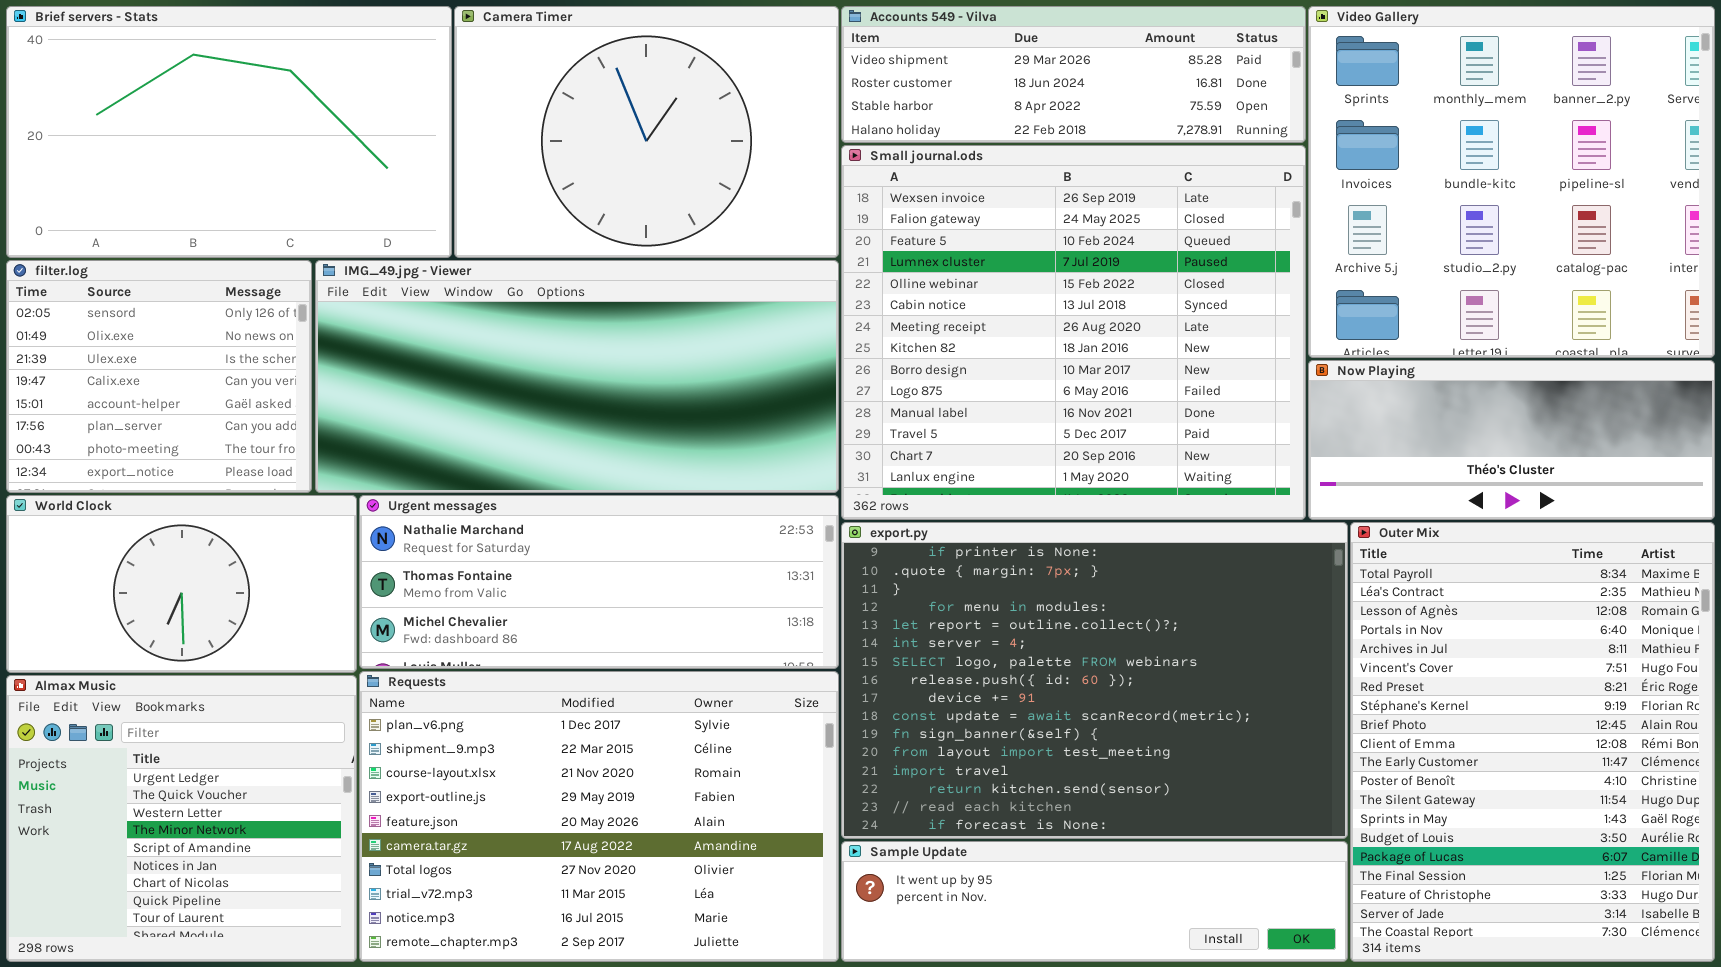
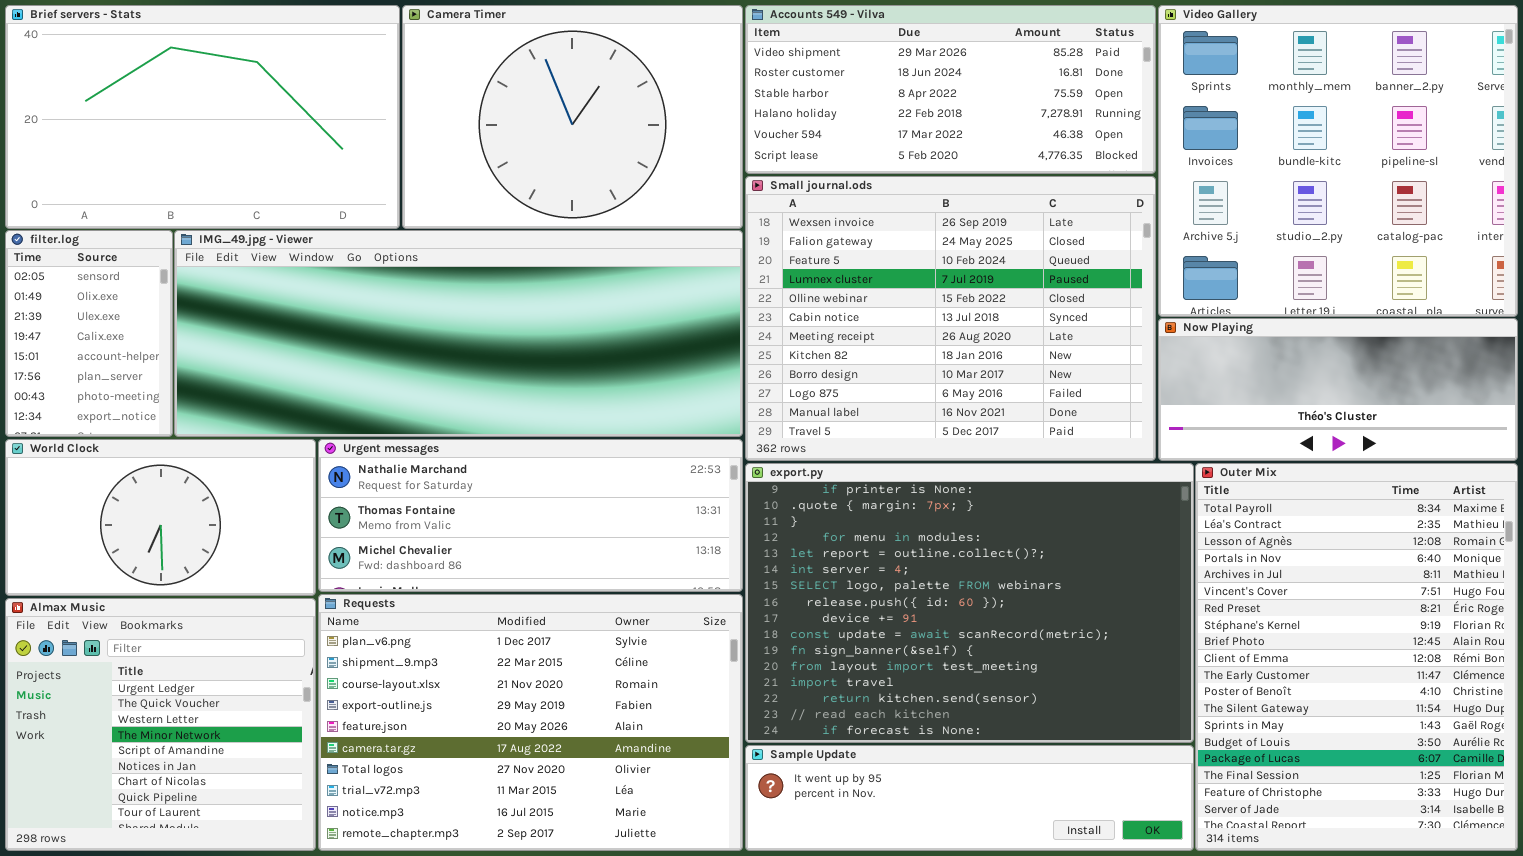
Accounts 549 - Vilva: [841,6,1306,143] -> [745,5,1156,174], resized
Small journal.ods: [841,145,1306,520] -> [745,176,1156,461], resized
filter.log: [6,260,312,493] -> [5,230,173,437], resized
IMG_49.jpg - Viewer: [315,260,839,493] -> [174,230,743,437], resized

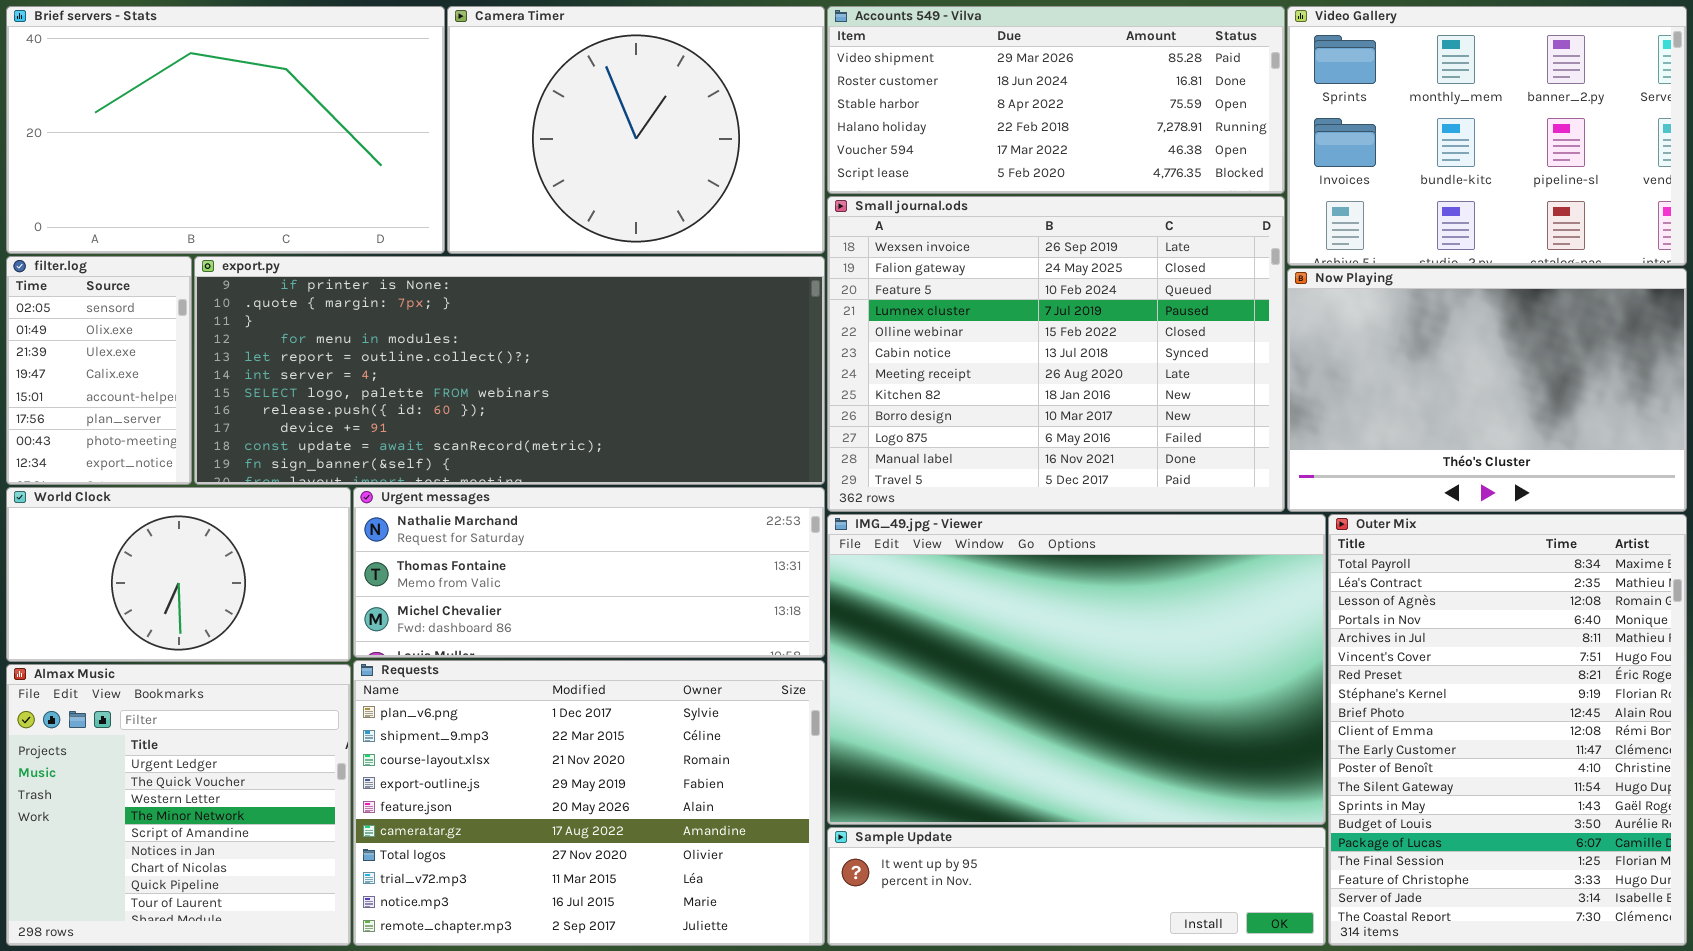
Video Gallery: [1158,5,1518,317] -> [1287,6,1687,266], resized
IMG_49.jpg - Viewer: [174,230,743,437] -> [827,514,1326,825], moved, resized
Now Playing: [1158,318,1518,461] -> [1287,268,1687,512], resized
export.py: [745,463,1194,743] -> [194,256,825,485], moved, resized

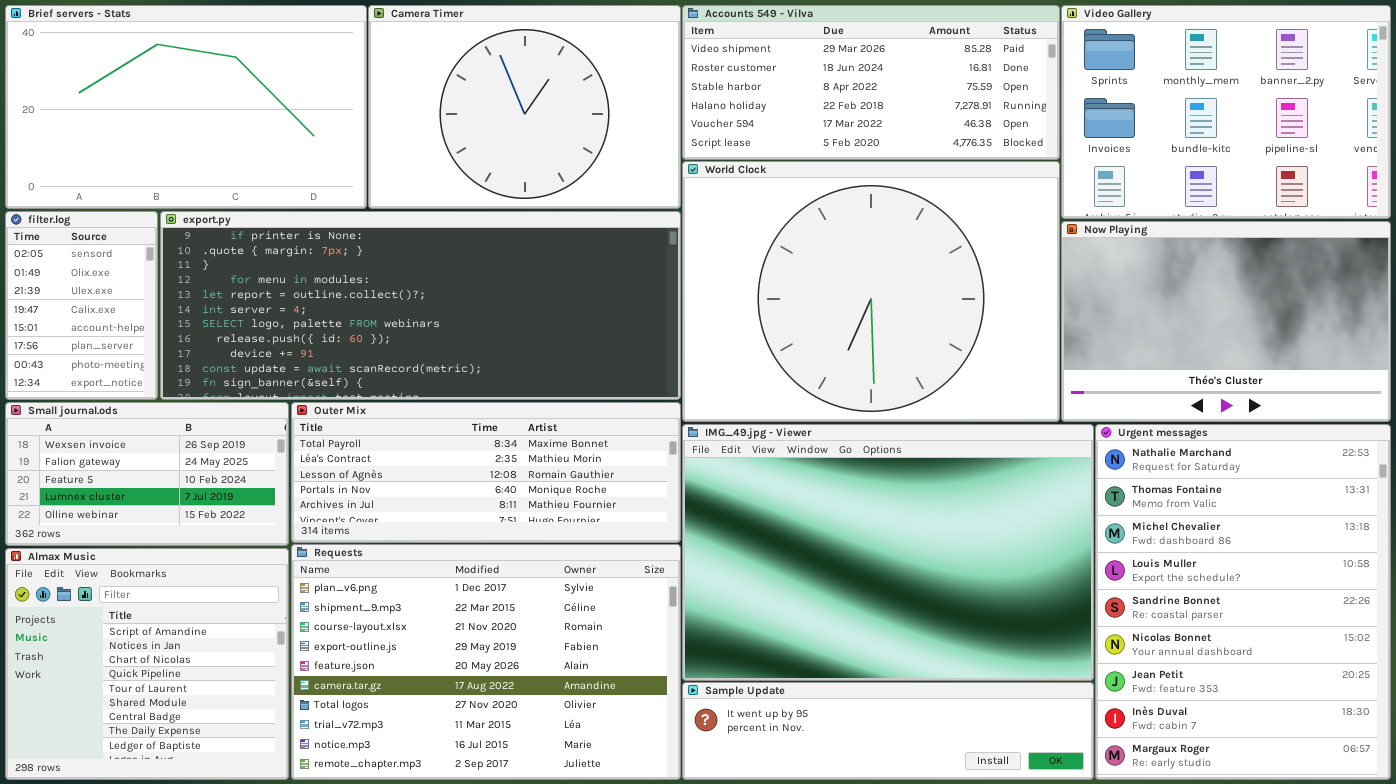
Small journal.ods: [827,196,1285,512] -> [5,402,289,546], moved, resized
World Clock: [6,487,351,662] -> [682,161,1060,422], moved, resized
Urgent messages: [353,487,825,658] -> [1095,424,1391,780], moved, resized
Outer Mix: [1328,514,1687,946] -> [291,402,681,543], moved, resized
Almax Music: [6,664,351,946] -> [5,548,289,780], scrolled down 4 rows

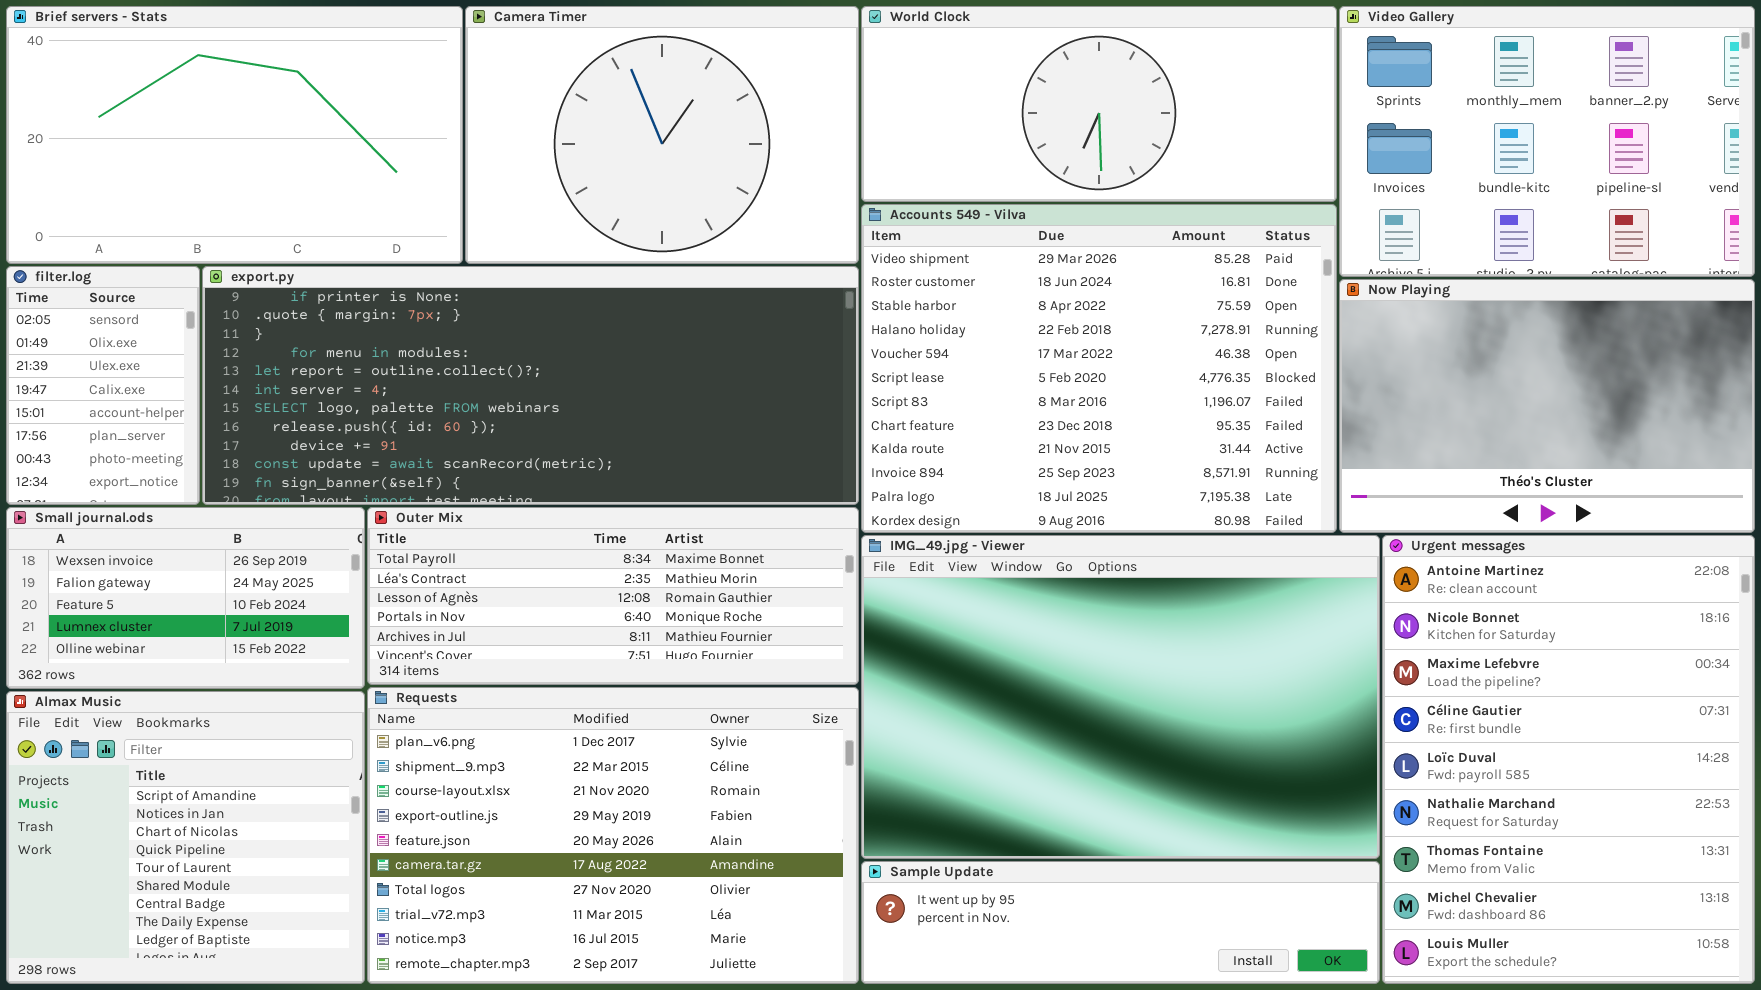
Accounts 549 - Vilva: [682,5,1060,160] -> [861,204,1337,533], moved, resized
World Clock: [682,161,1060,422] -> [861,6,1337,202], moved, resized
Urgent messages: [1095,424,1391,780] -> [1382,535,1755,984], scrolled up 5 rows

